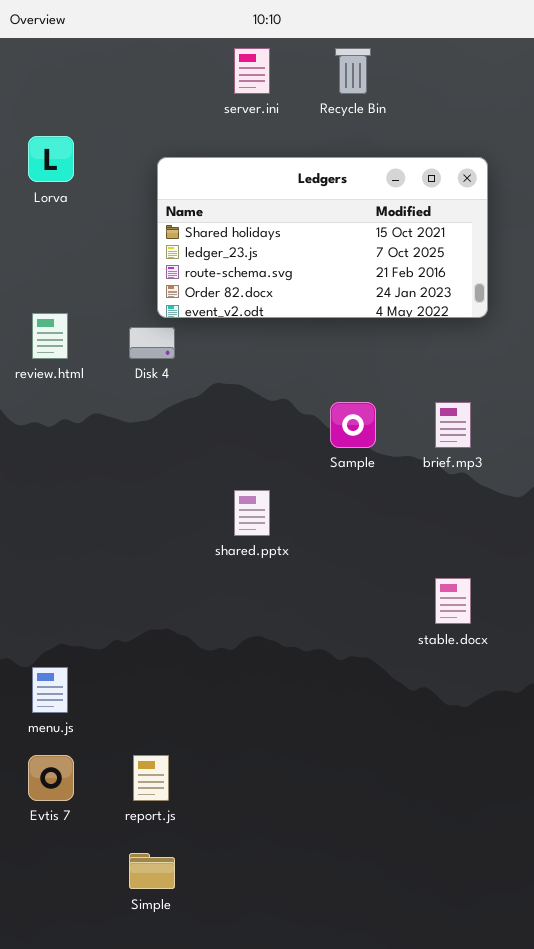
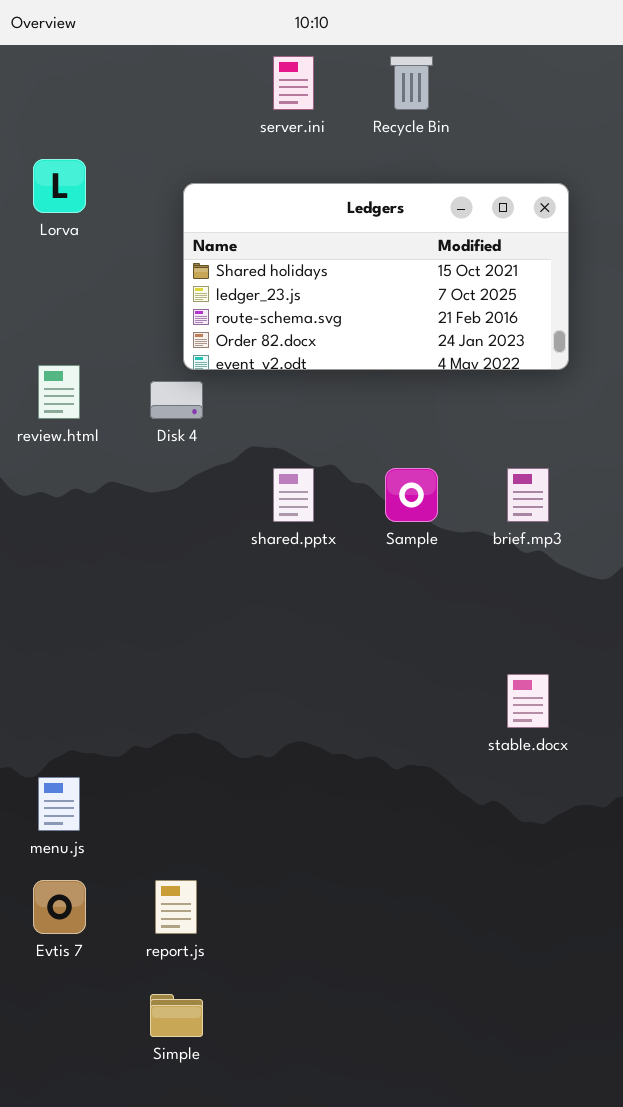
shared.pptx: [234,490,270,536] -> [273,468,314,522], moved

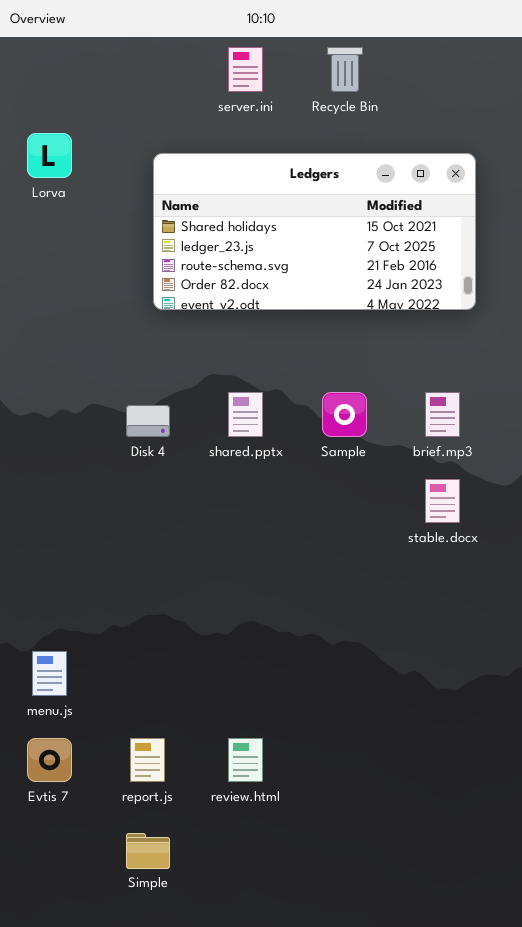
review.html: [38,365,80,419] -> [228,738,263,782], moved
Disk 4: [150,381,203,419] -> [126,405,170,437], moved
stable.docx: [507,674,549,728] -> [425,479,460,523], moved

